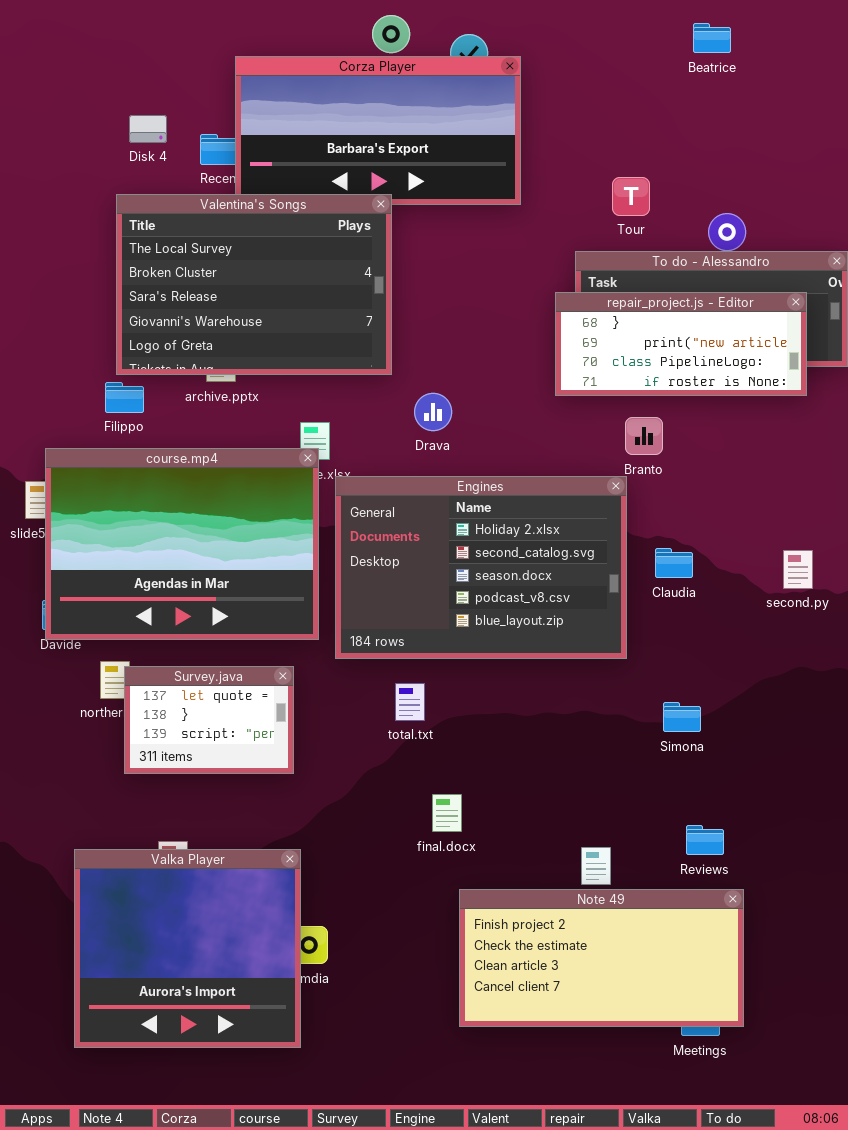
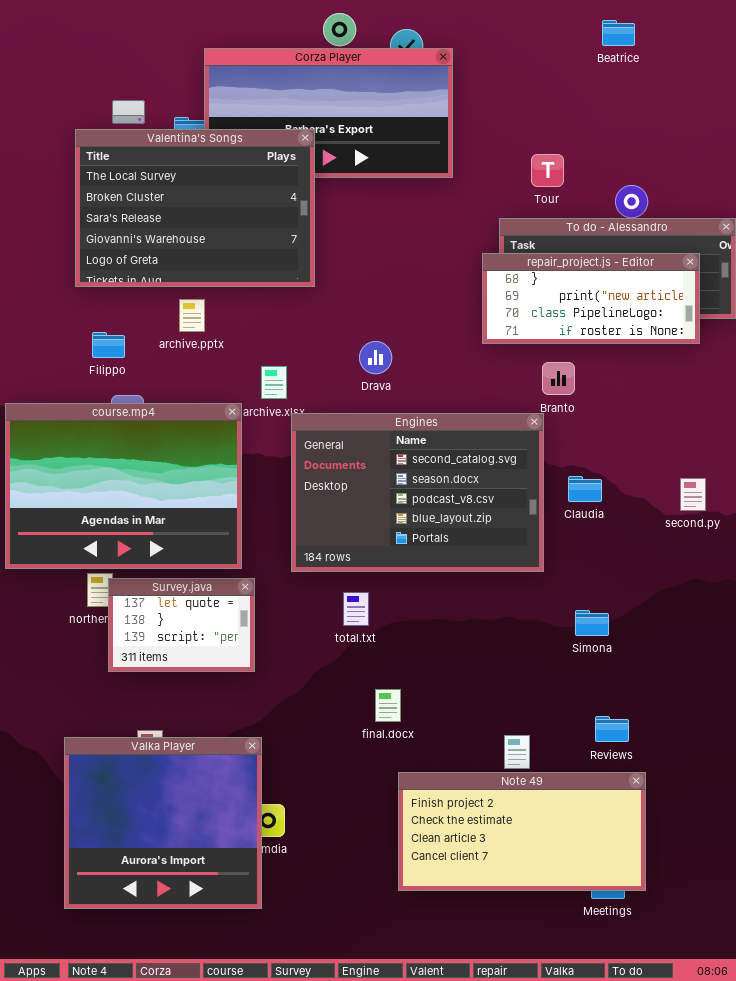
Valentina's Songs: [116,194,392,375] -> [75,129,315,287], moved
course.mp4: [45,448,319,640] -> [5,403,242,569], moved
Engines: [335,476,627,659] -> [291,413,544,572], scrolled down 1 row

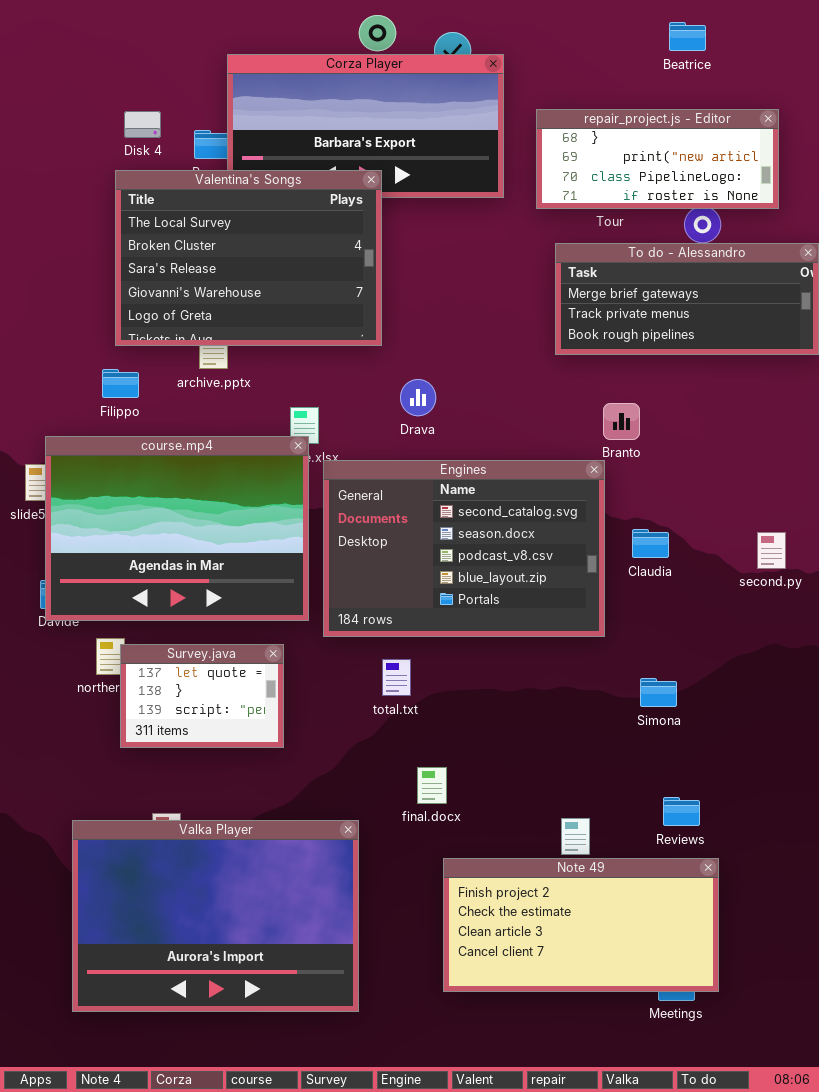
Valentina's Songs: [75,129,315,287] -> [115,170,382,346], moved
repair_project.js - Editor: [482,253,700,344] -> [536,109,779,209], moved
course.mp4: [5,403,242,569] -> [45,436,309,621], moved
Valka Player: [64,737,262,909] -> [72,820,359,1012], resized

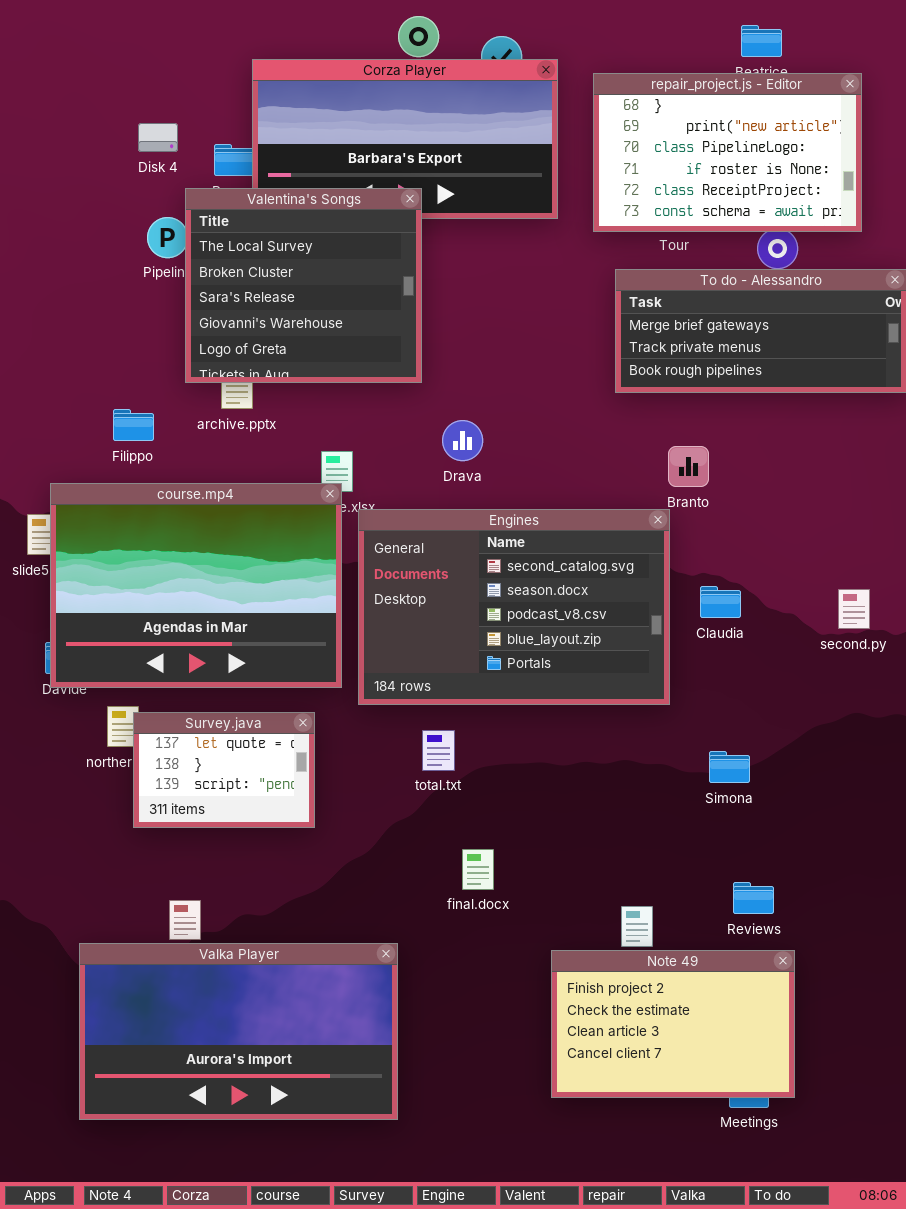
repair_project.js - Editor: [536,109,779,209] -> [593,73,862,232], resized
Valentina's Songs: [115,170,382,346] -> [185,188,422,383], resized
Valka Player: [72,820,359,1012] -> [79,943,398,1120], resized
Note 49: [443,858,719,992] -> [551,950,795,1098], resized

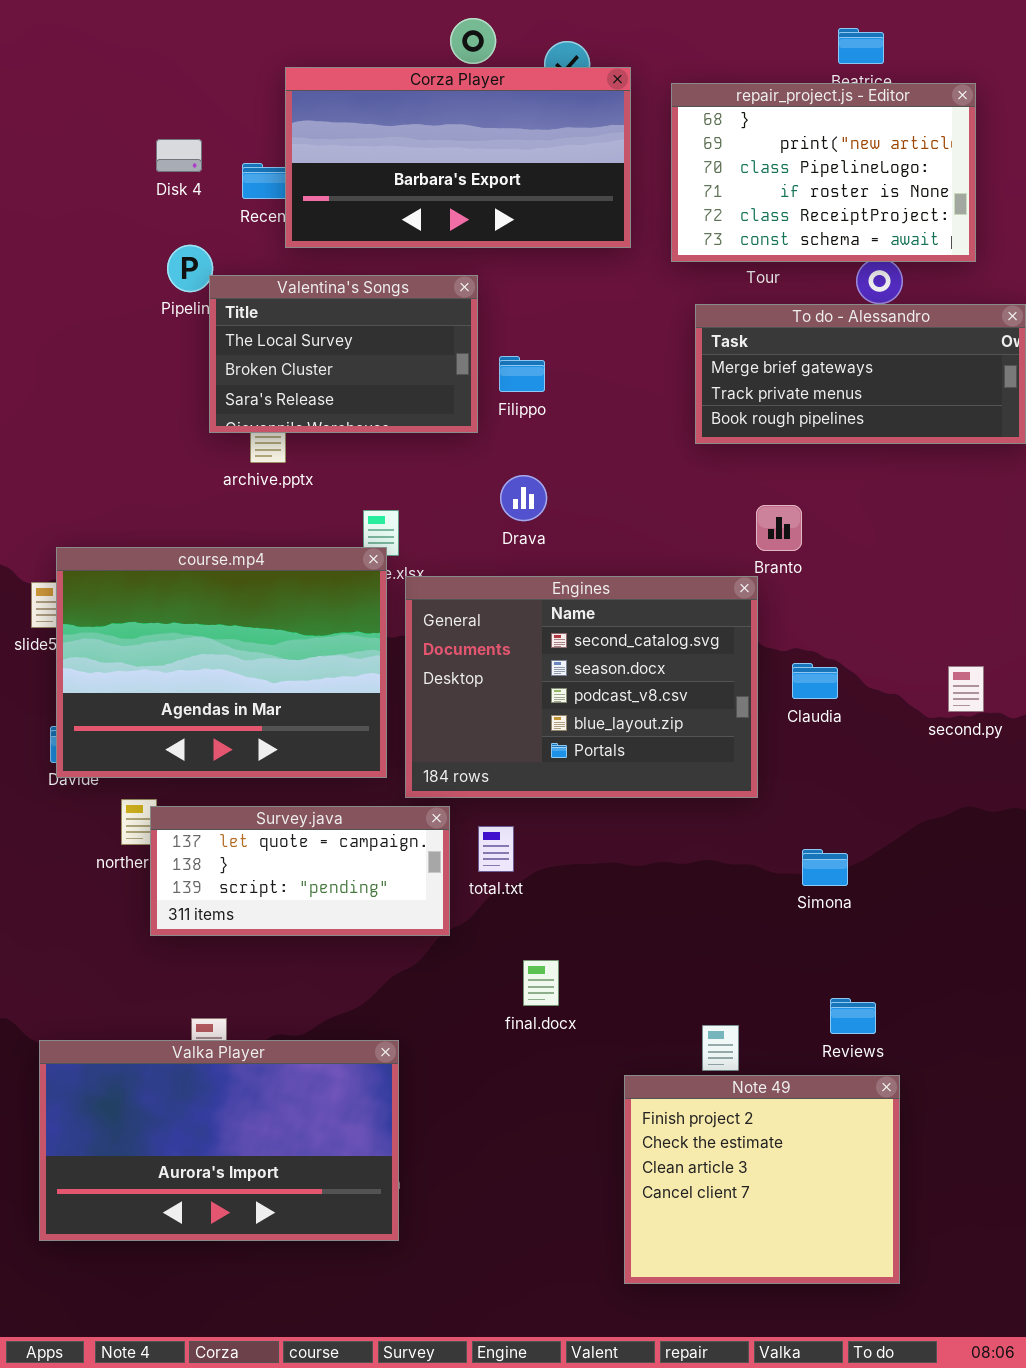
Valentina's Songs: [185,188,422,383] -> [209,275,478,433], resized
Filippo: [113,409,154,441] -> [499,356,545,392], moved
Survey.java: [133,712,315,828] -> [150,806,450,936], resized
Valka Player: [79,943,398,1120] -> [39,1040,399,1241], moved
Note 49: [551,950,795,1098] -> [624,1075,900,1284], resized

